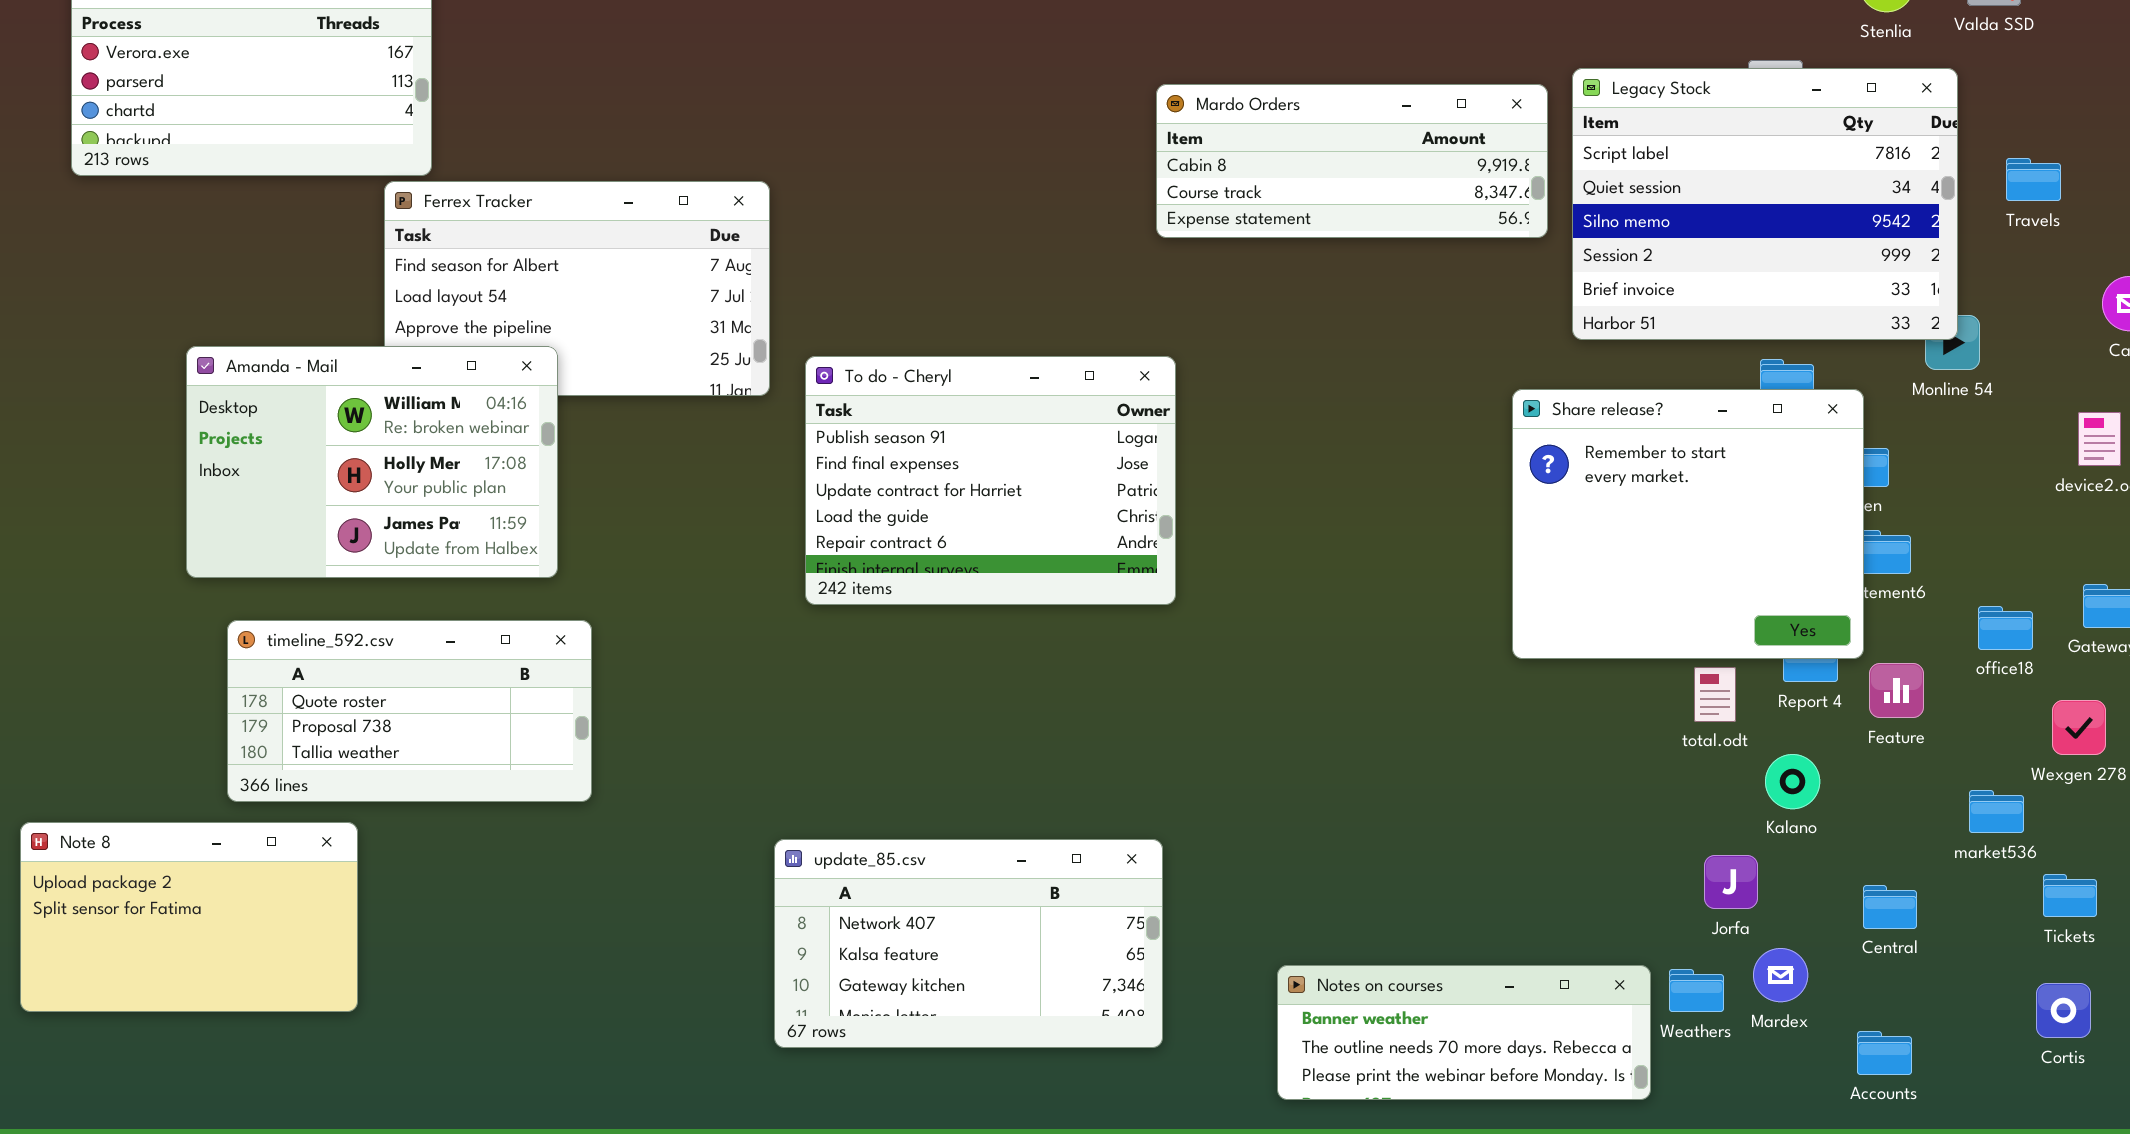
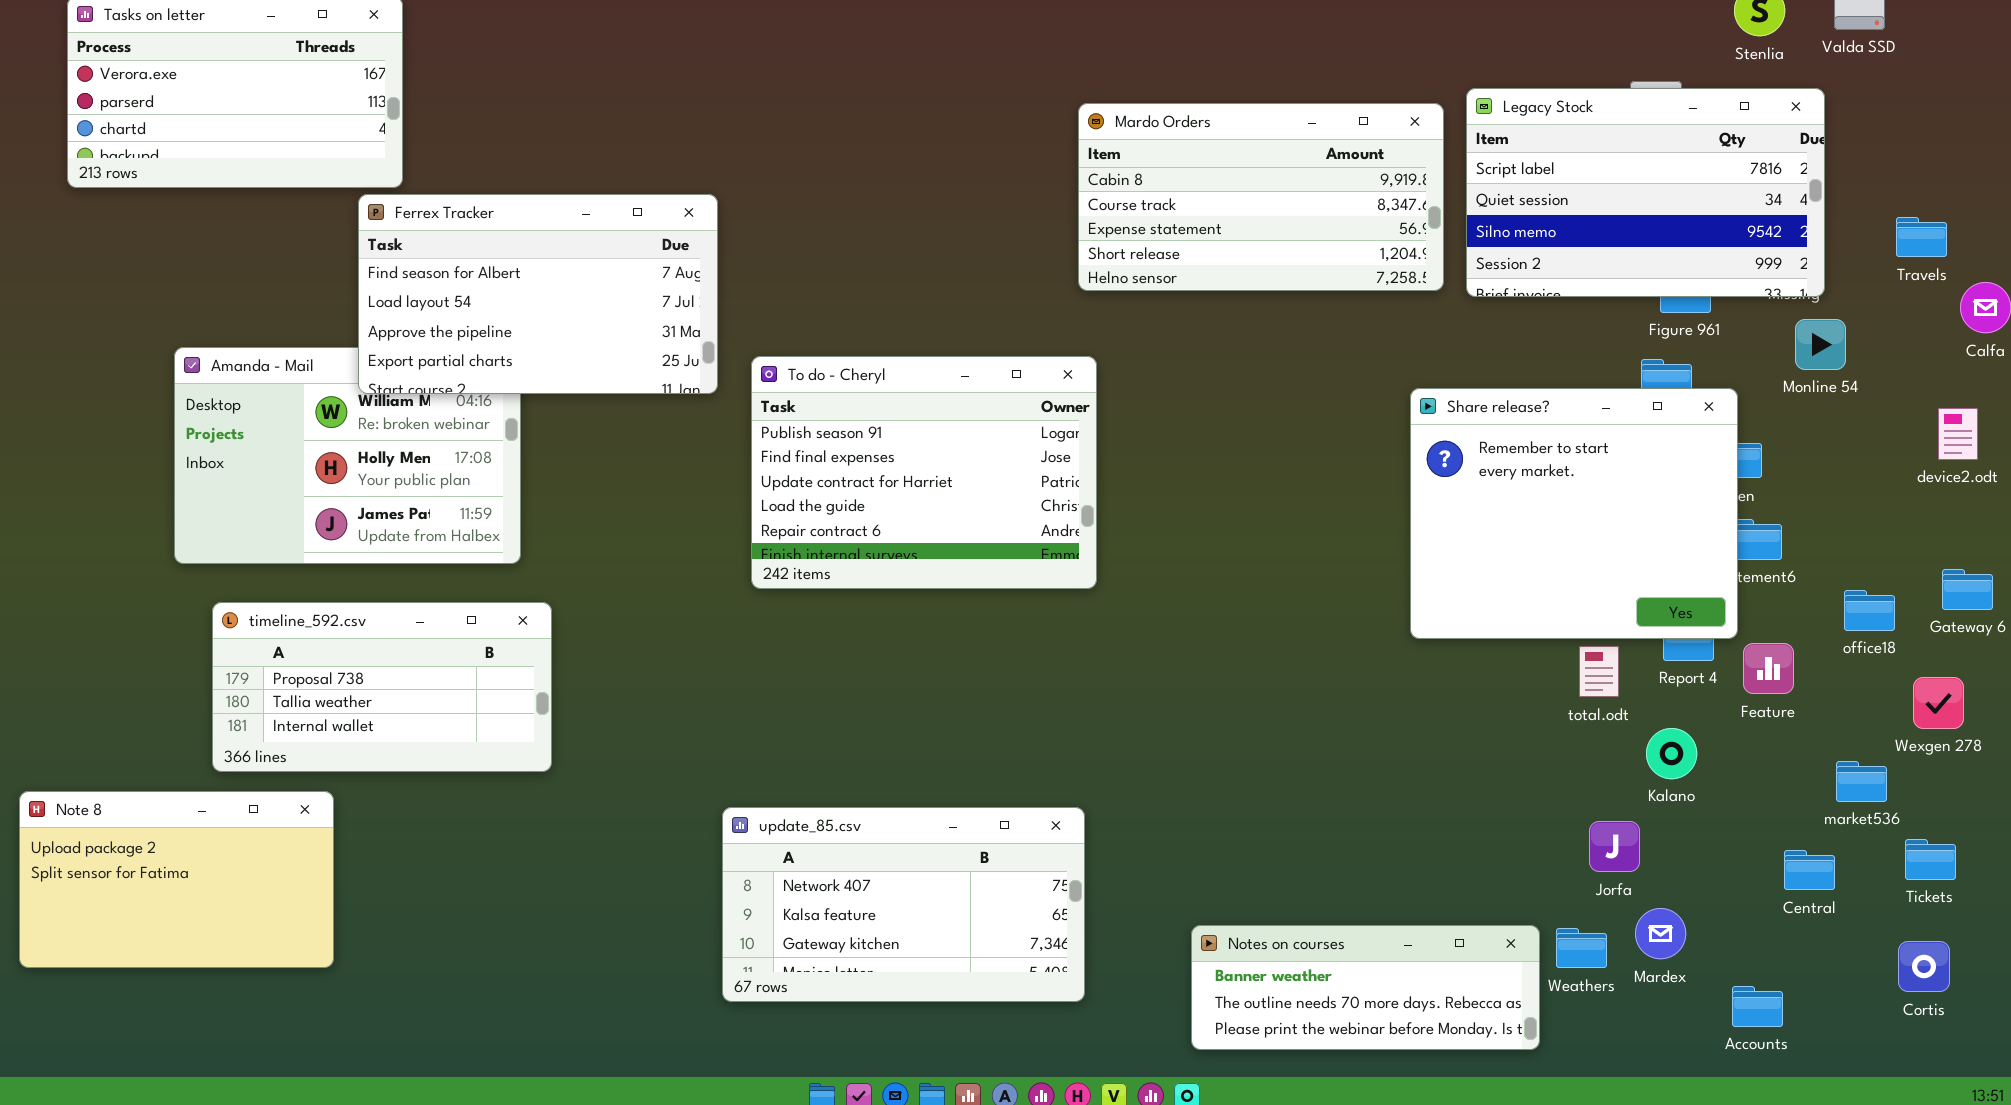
Legacy Stock: [1572,68,1958,340] -> [1466,88,1825,297], resized
Mardo Orders: [1156,84,1548,238] -> [1078,103,1444,291], resized
Travels: [2006,158,2061,201] -> [1896,217,1947,257], moved
Ferrex Tracker: [384,181,770,396] -> [358,194,718,394], raised
timeline_592.csv: [227,620,592,802] -> [212,602,552,772], scrolled down 1 row
Central: [1863,885,1917,929] -> [1784,850,1835,890], moved

